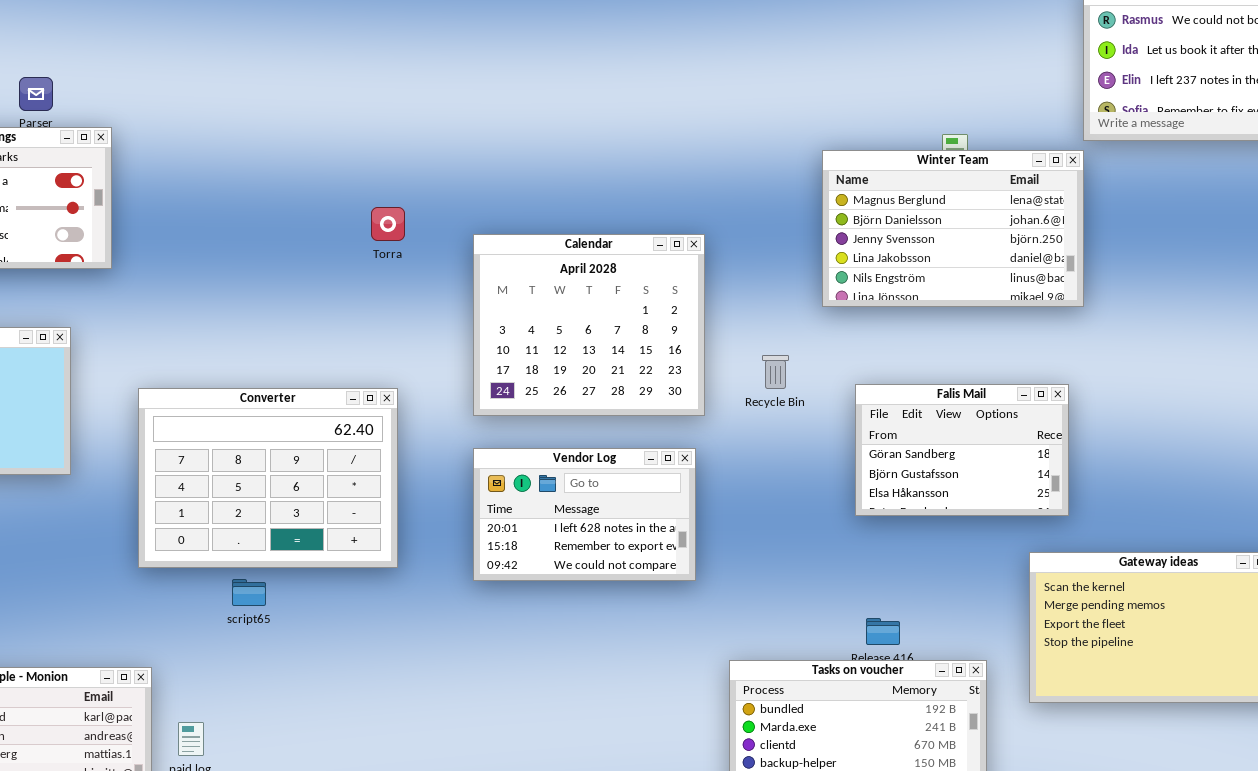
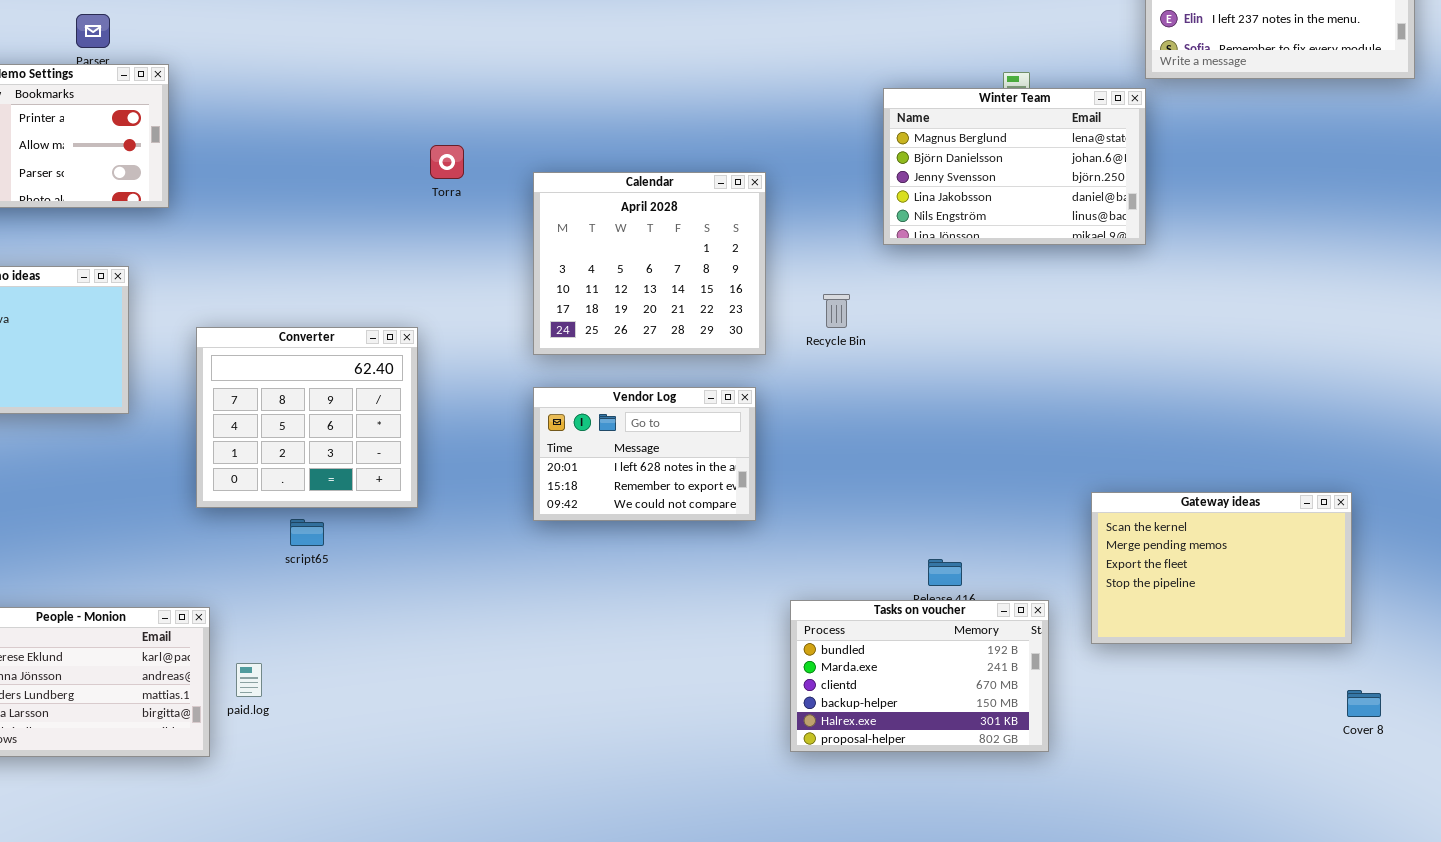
Falis Mail: [855,384,1069,516] -> none, closed
Converter: [138,388,398,568] -> [196,327,418,508], resized

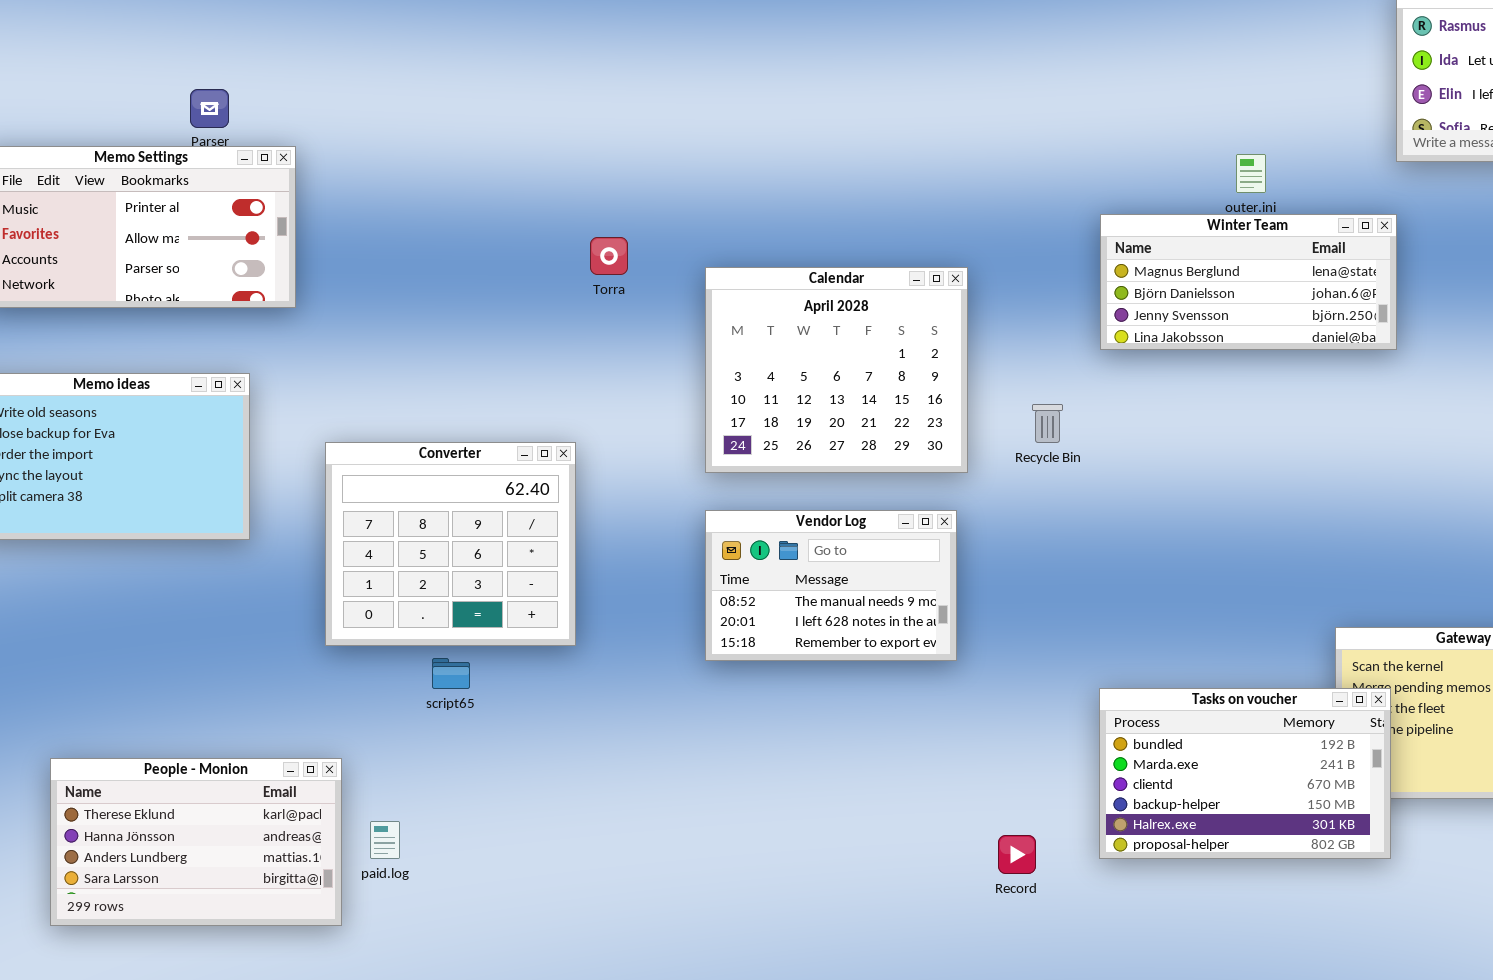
Winter Team: [883,88,1146,245] -> [1100,214,1397,350], resized
Vendor Log: [533,387,756,521] -> [705,510,957,661], scrolled up 1 row
Tasks on voucher: [790,600,1049,752] -> [1099,688,1391,859], moved

